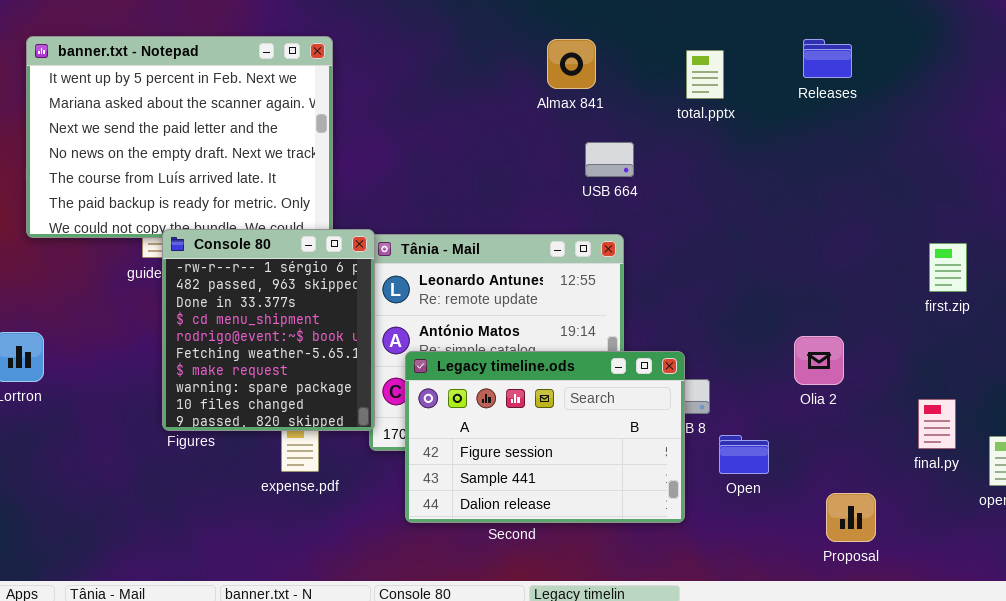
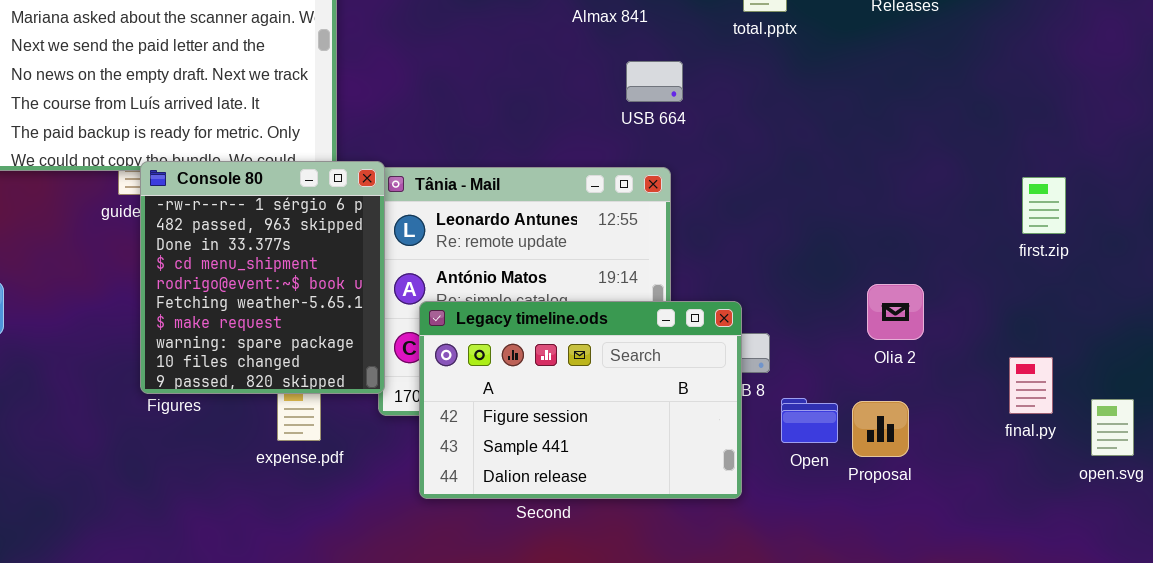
Proposal: [826,493,876,542] -> [852,401,909,457], moved

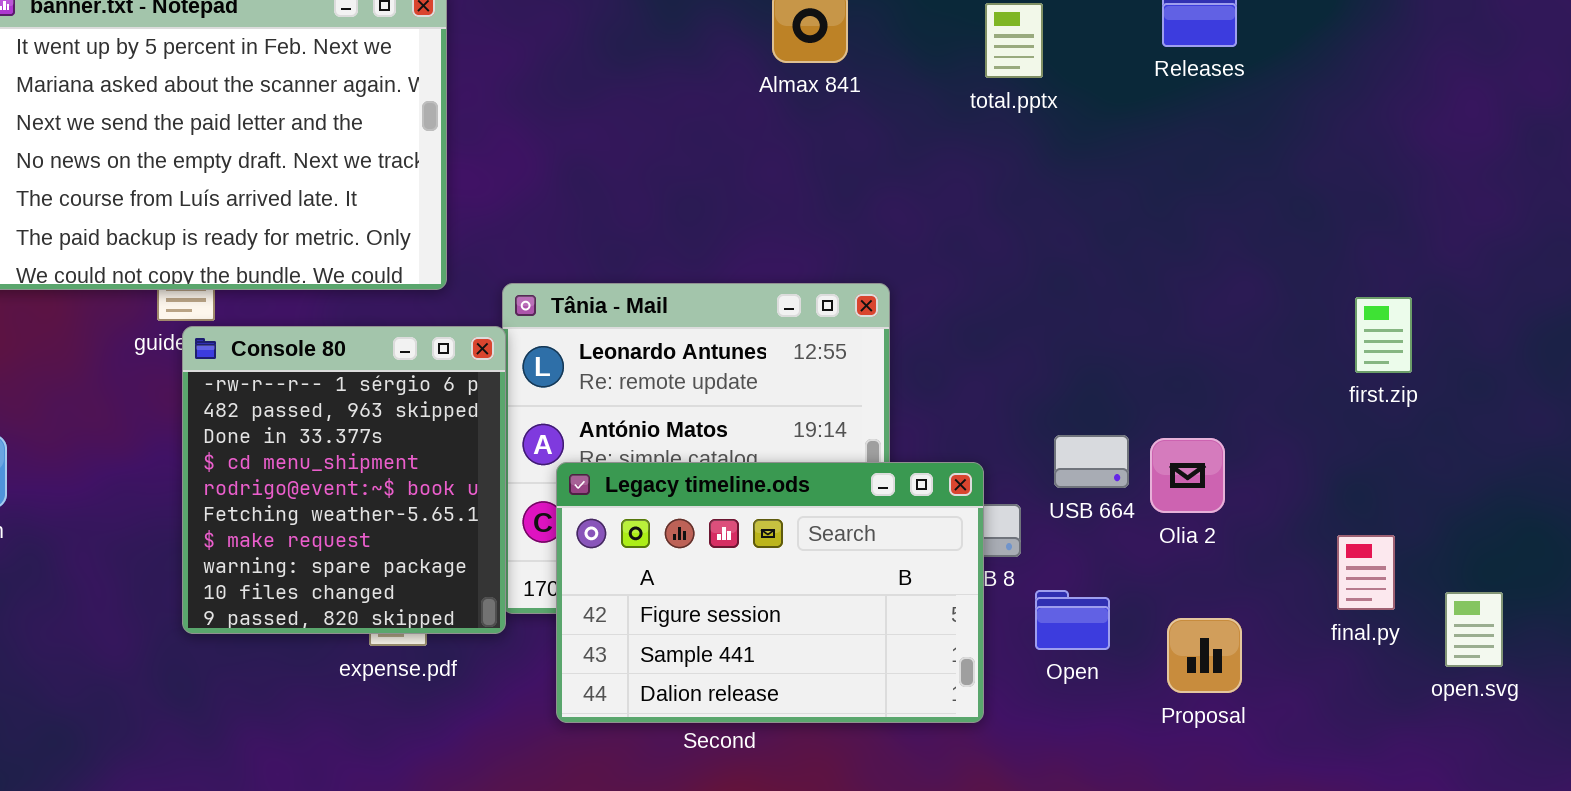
USB 664: [626,61,683,102] -> [1054,435,1129,488], moved
Console 80: [140,161,385,394] -> [182,326,506,634], moved
Proposal: [852,401,909,457] -> [1167,618,1242,693], moved

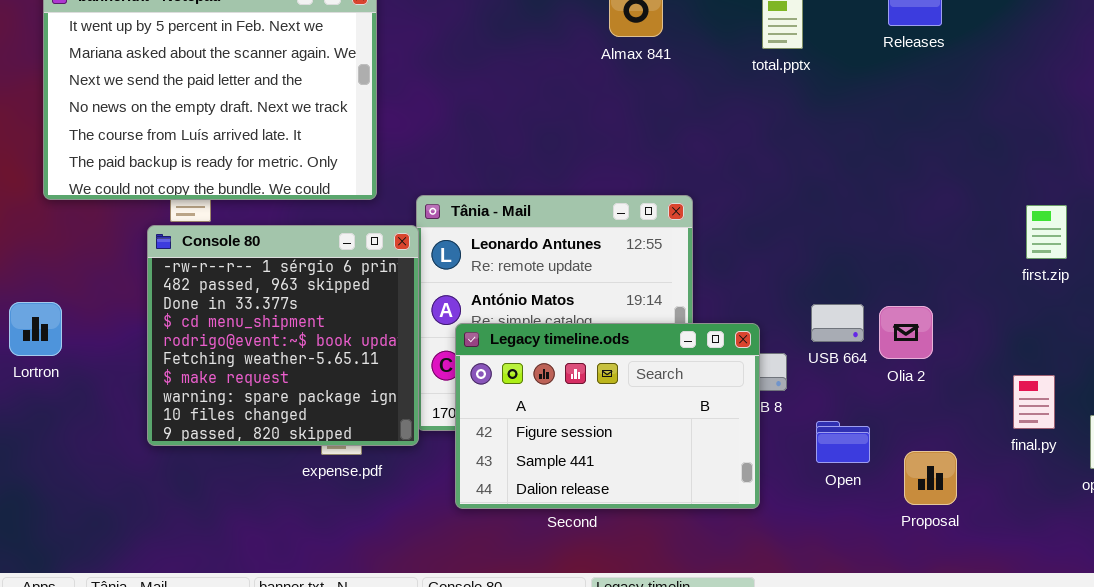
Console 80: [182,326,506,634] -> [147,225,419,446], resized
Open: [1035,590,1110,650] -> [816,421,870,463], moved
Proposal: [1167,618,1242,693] -> [904,451,957,505], moved

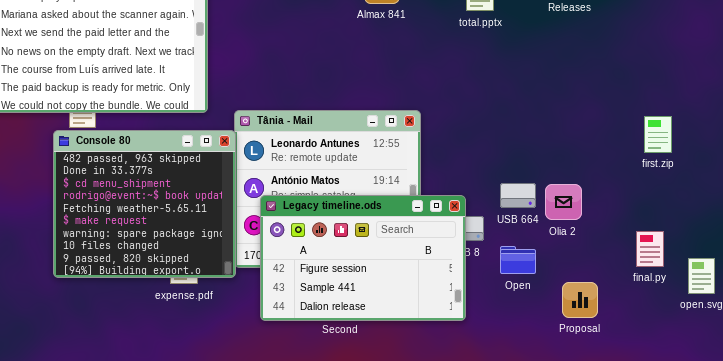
Console 80: [147,225,419,446] -> [53,130,236,278], scrolled down 1 row
Open: [816,421,870,463] -> [500,246,536,274], moved

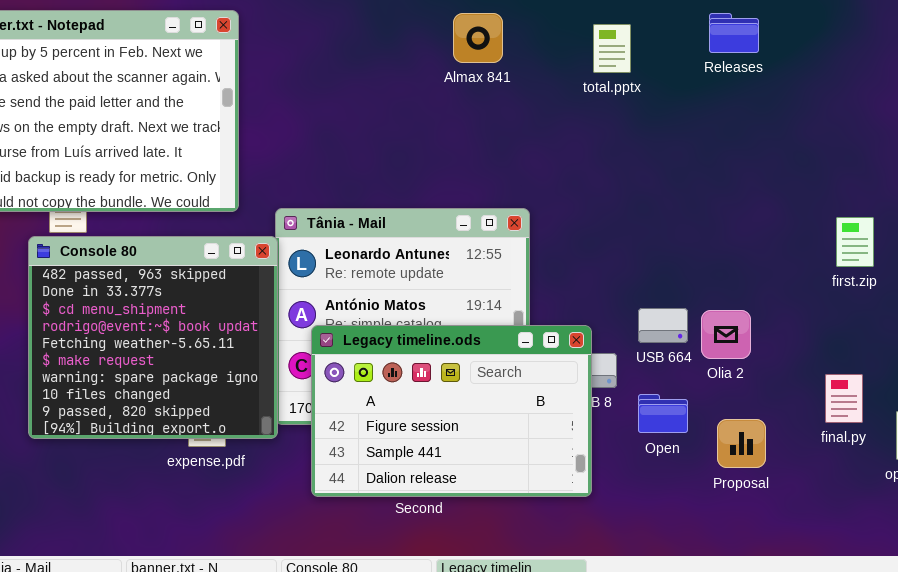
Proposal: [562,282,598,318] -> [717,419,766,468], moved

